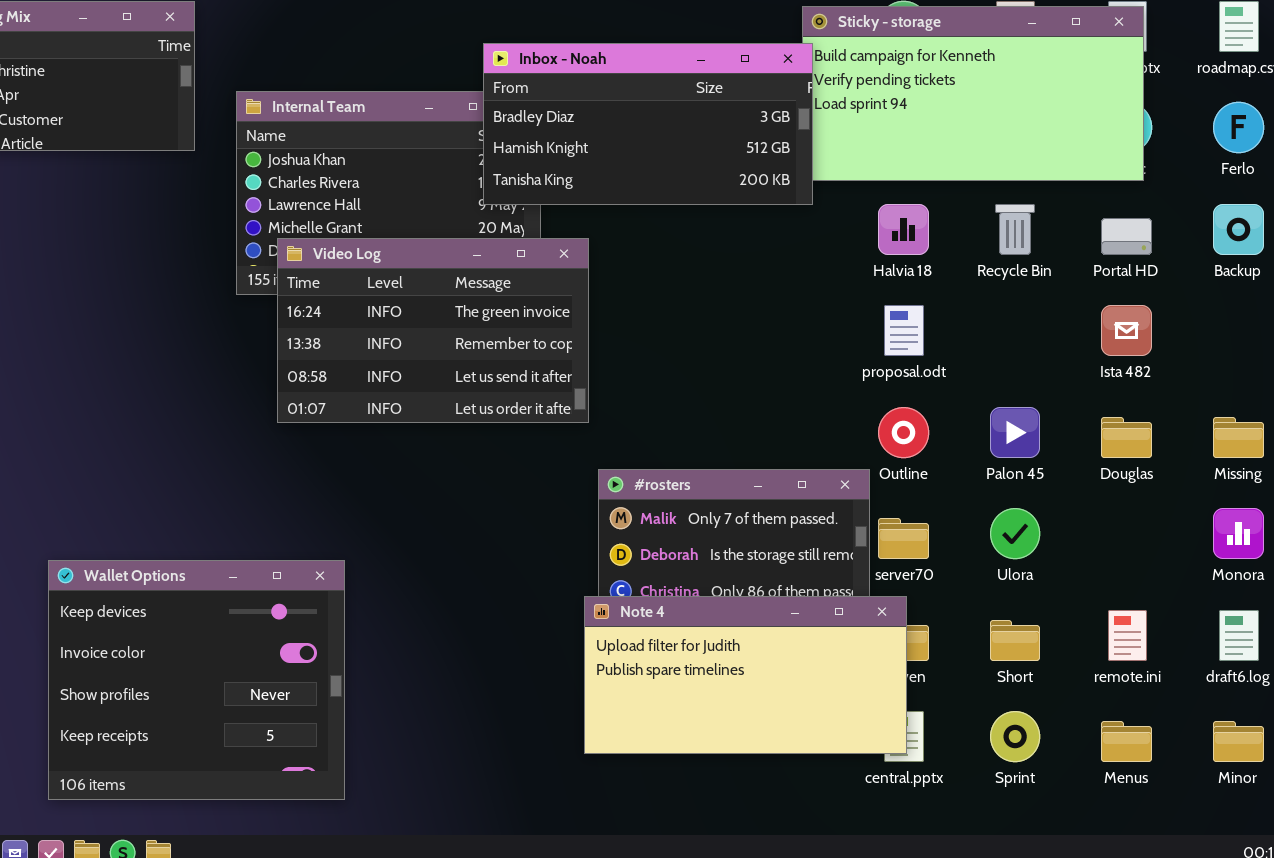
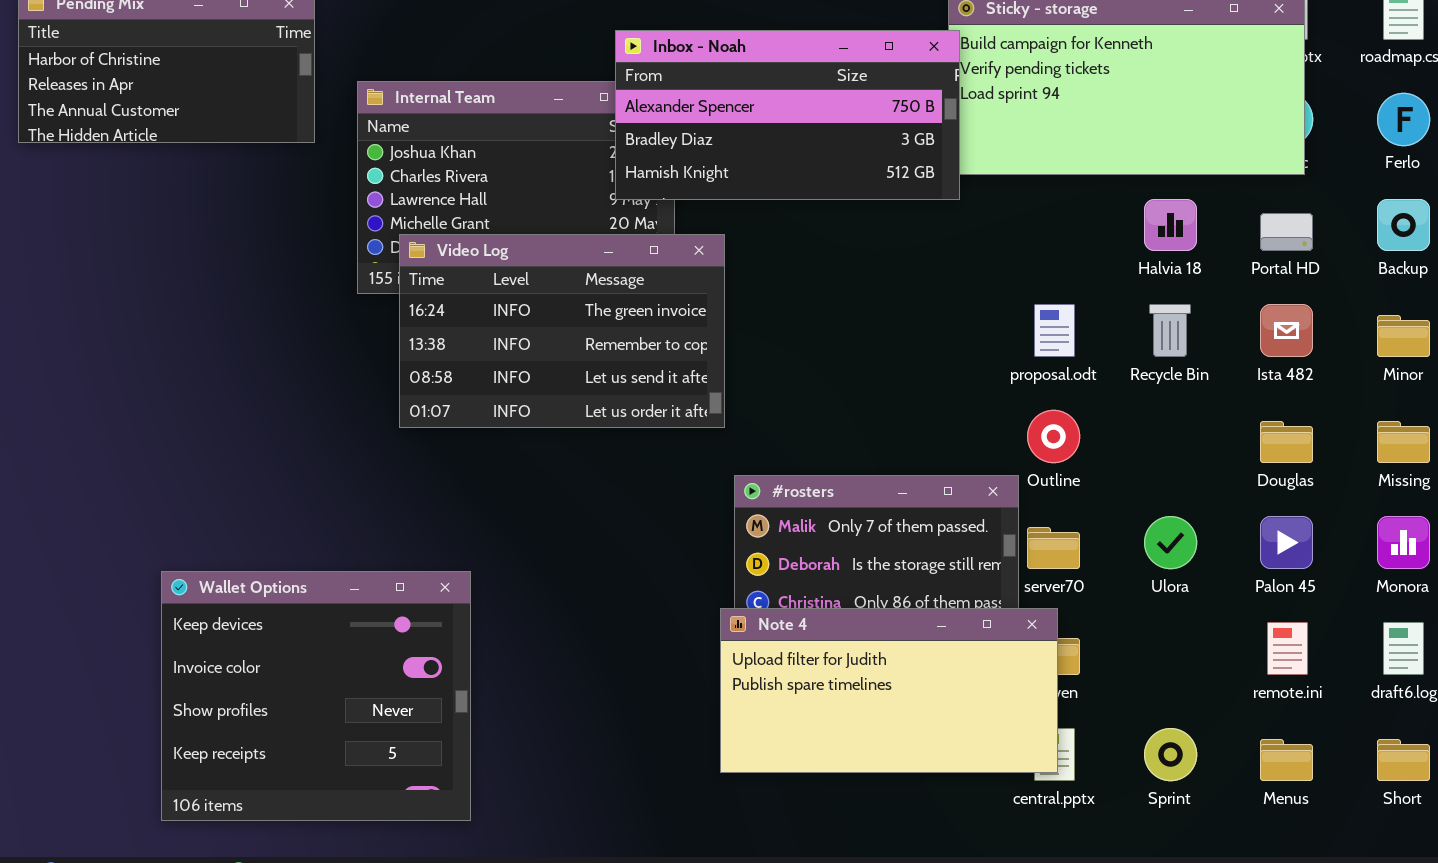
Inbox - Noah: [483,43,813,205] -> [615,30,960,200], scrolled up 1 row
Halvia 18: [878,204,929,255] -> [1144,199,1197,251], moved
Recycle Bin: [995,204,1035,255] -> [1149,304,1191,357], moved
Palon 45: [990,407,1040,458] -> [1260,516,1313,569], moved
Short: [990,620,1040,661] -> [1377,739,1430,781], moved
Minor: [1213,721,1264,762] -> [1377,315,1430,357], moved

